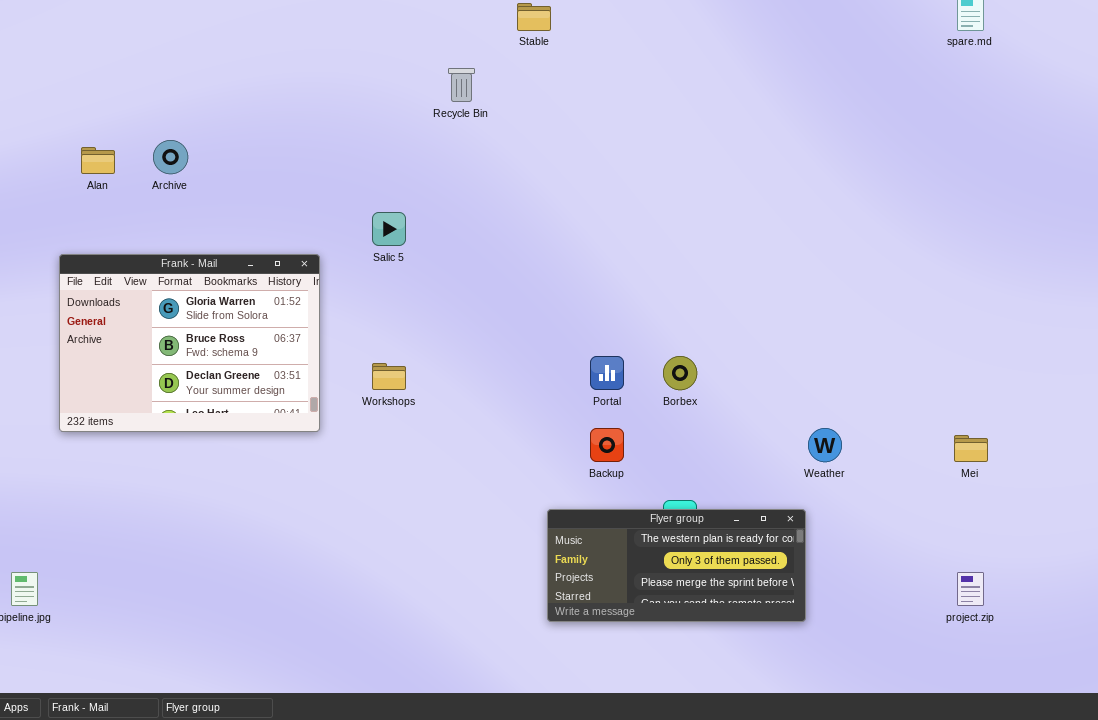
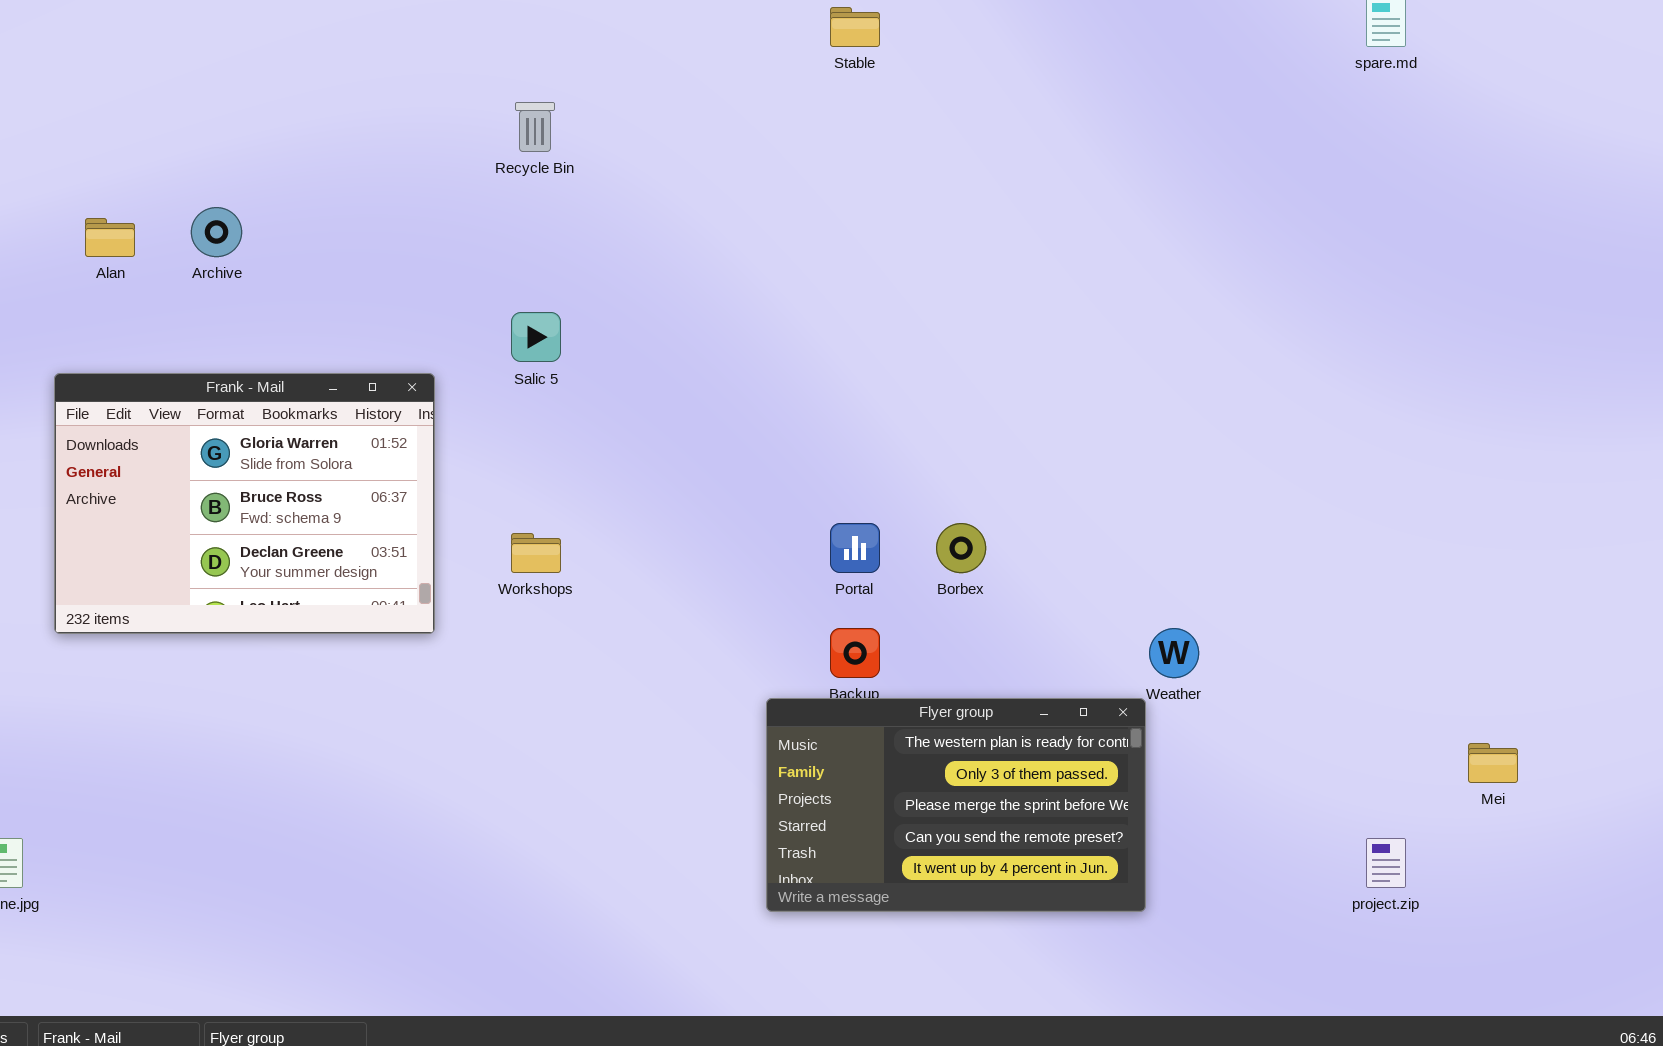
Stable: [517,3,551,31] -> [830,7,880,47], moved
Recycle Bin: [448,68,475,102] -> [515,102,555,152], moved
Mei: [954,435,988,462] -> [1468,743,1518,783], moved
Flyer group: [547,509,806,622] -> [766,698,1146,912], resized

